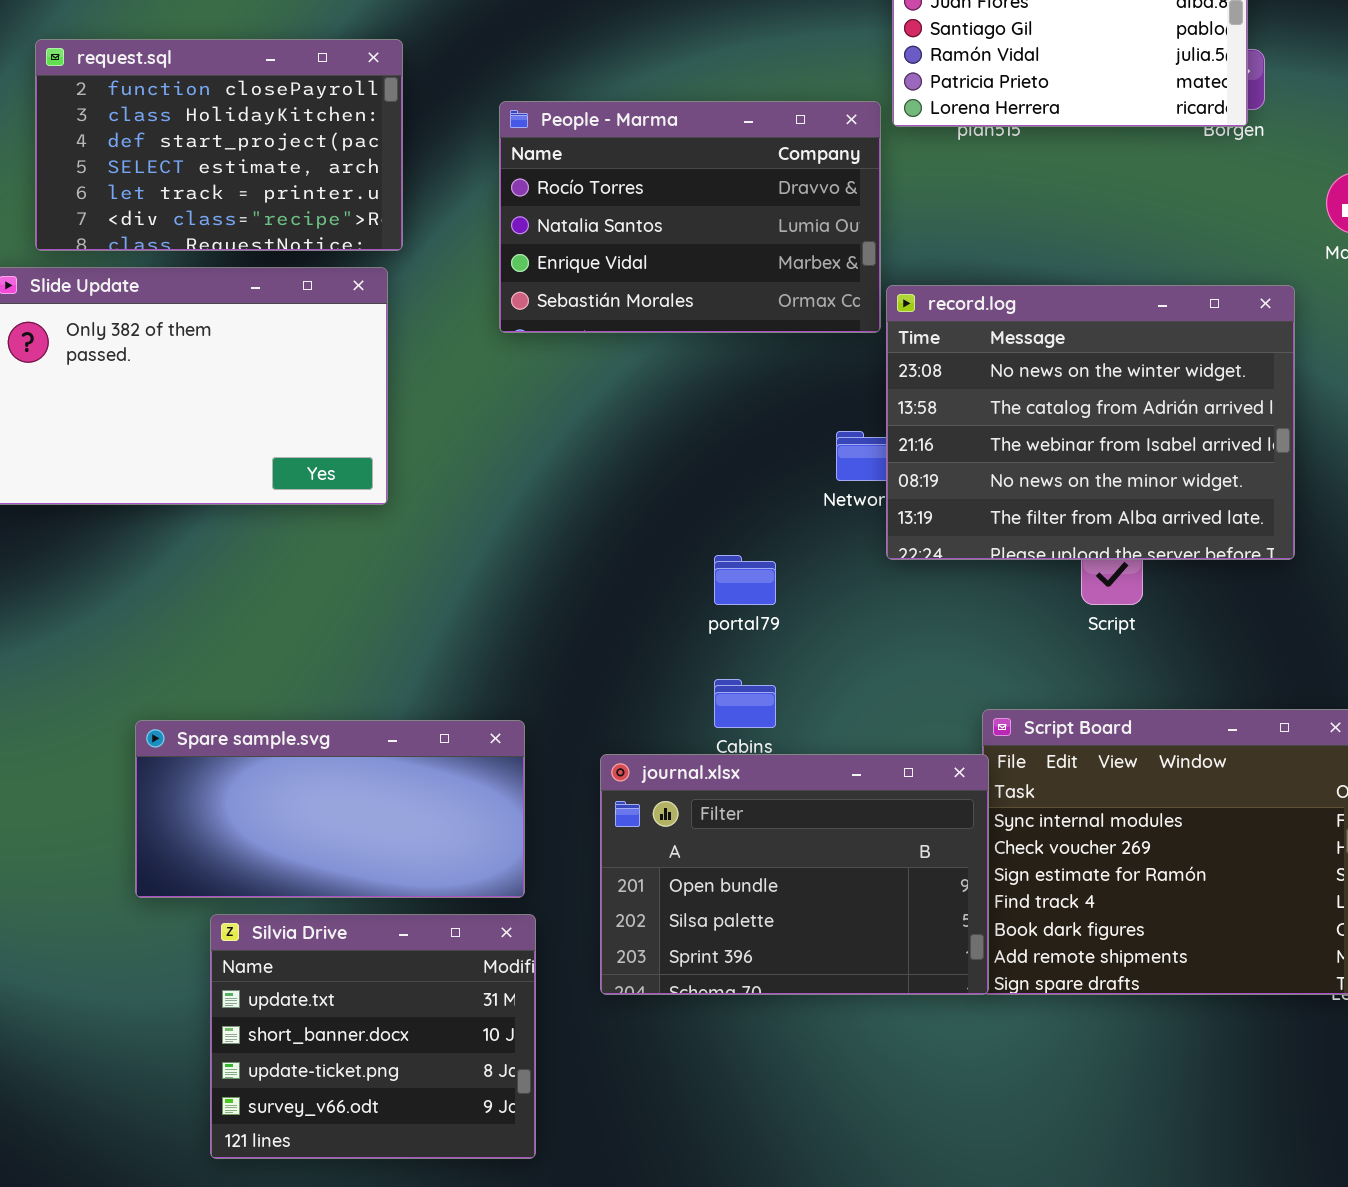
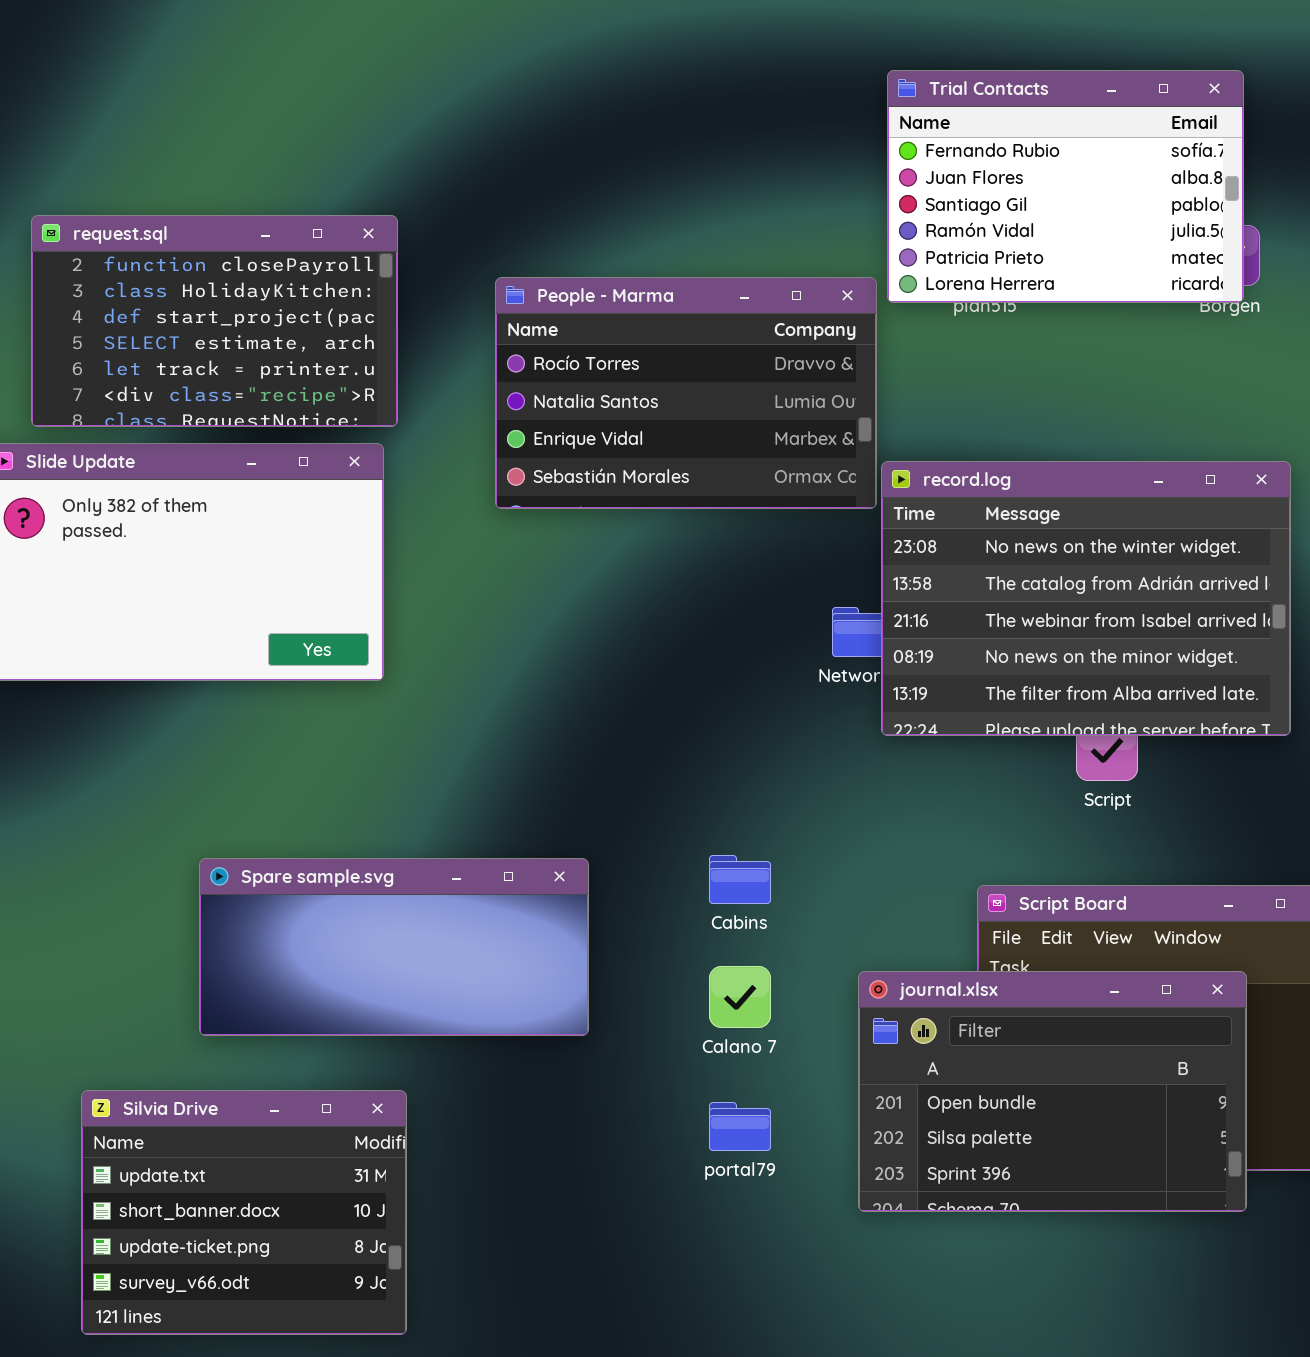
portal79: [714,555,776,605] -> [709,1102,771,1151], moved
Spare sample.svg: [135,720,525,898] -> [199,858,589,1036], moved
journal.xlsx: [600,754,989,995] -> [858,971,1247,1212], moved
Silvia Drive: [210,914,536,1159] -> [81,1090,407,1335], moved

